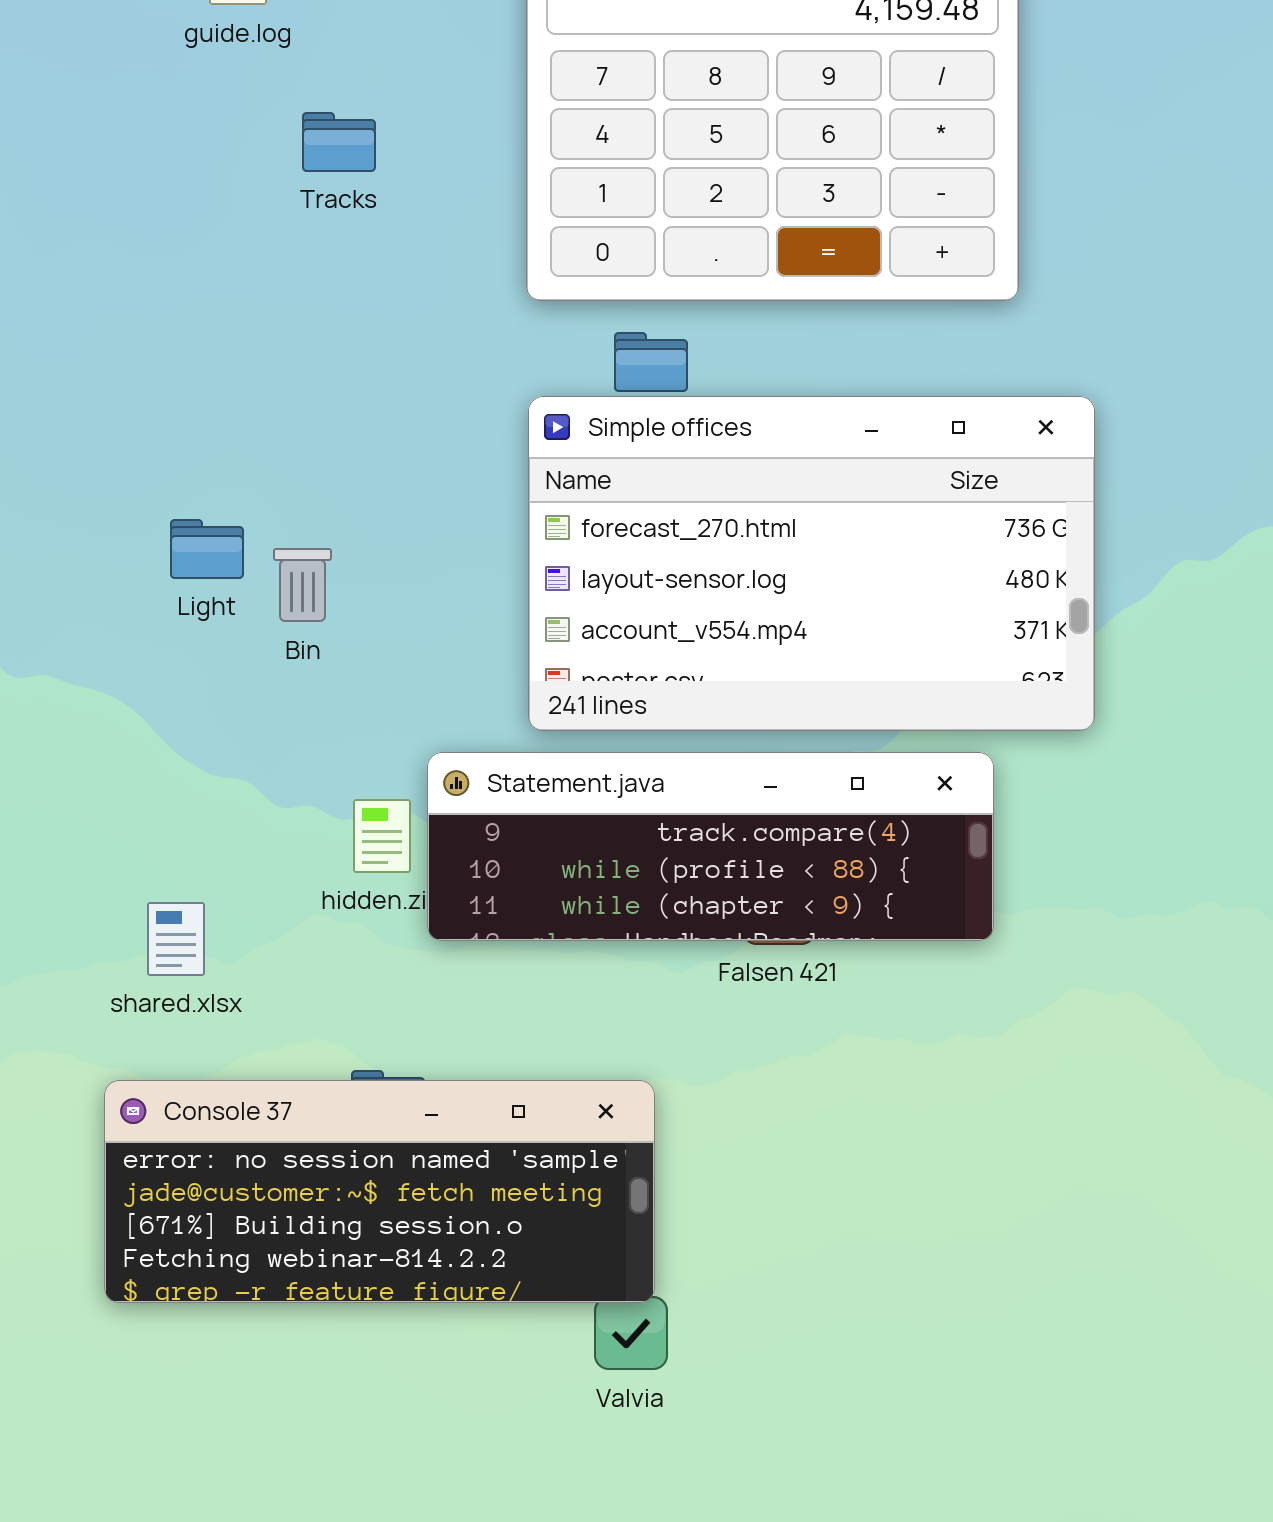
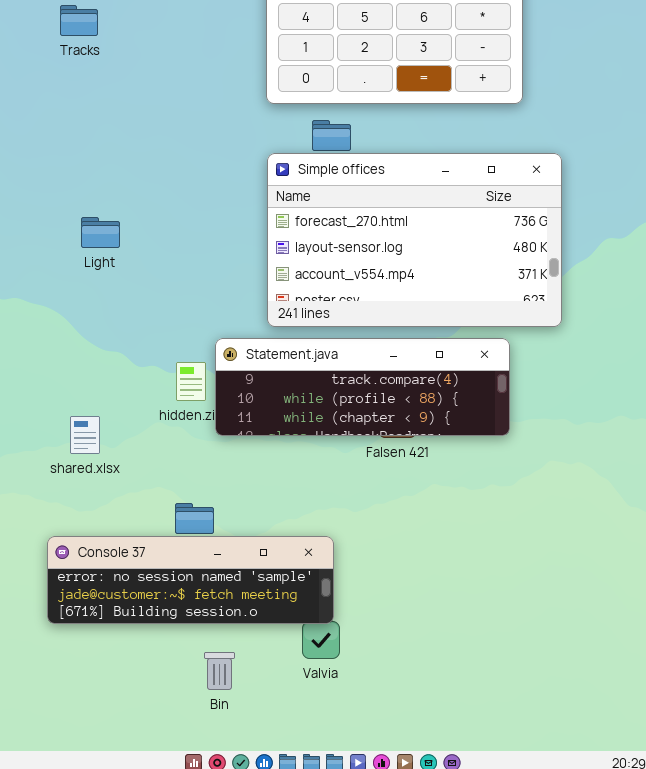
Tracks: [302,112,376,172] -> [60,5,98,36], moved
Bin: [273,548,332,622] -> [204,652,235,690], moved
Console 37: [104,1080,655,1303] -> [47,536,334,624], resized

